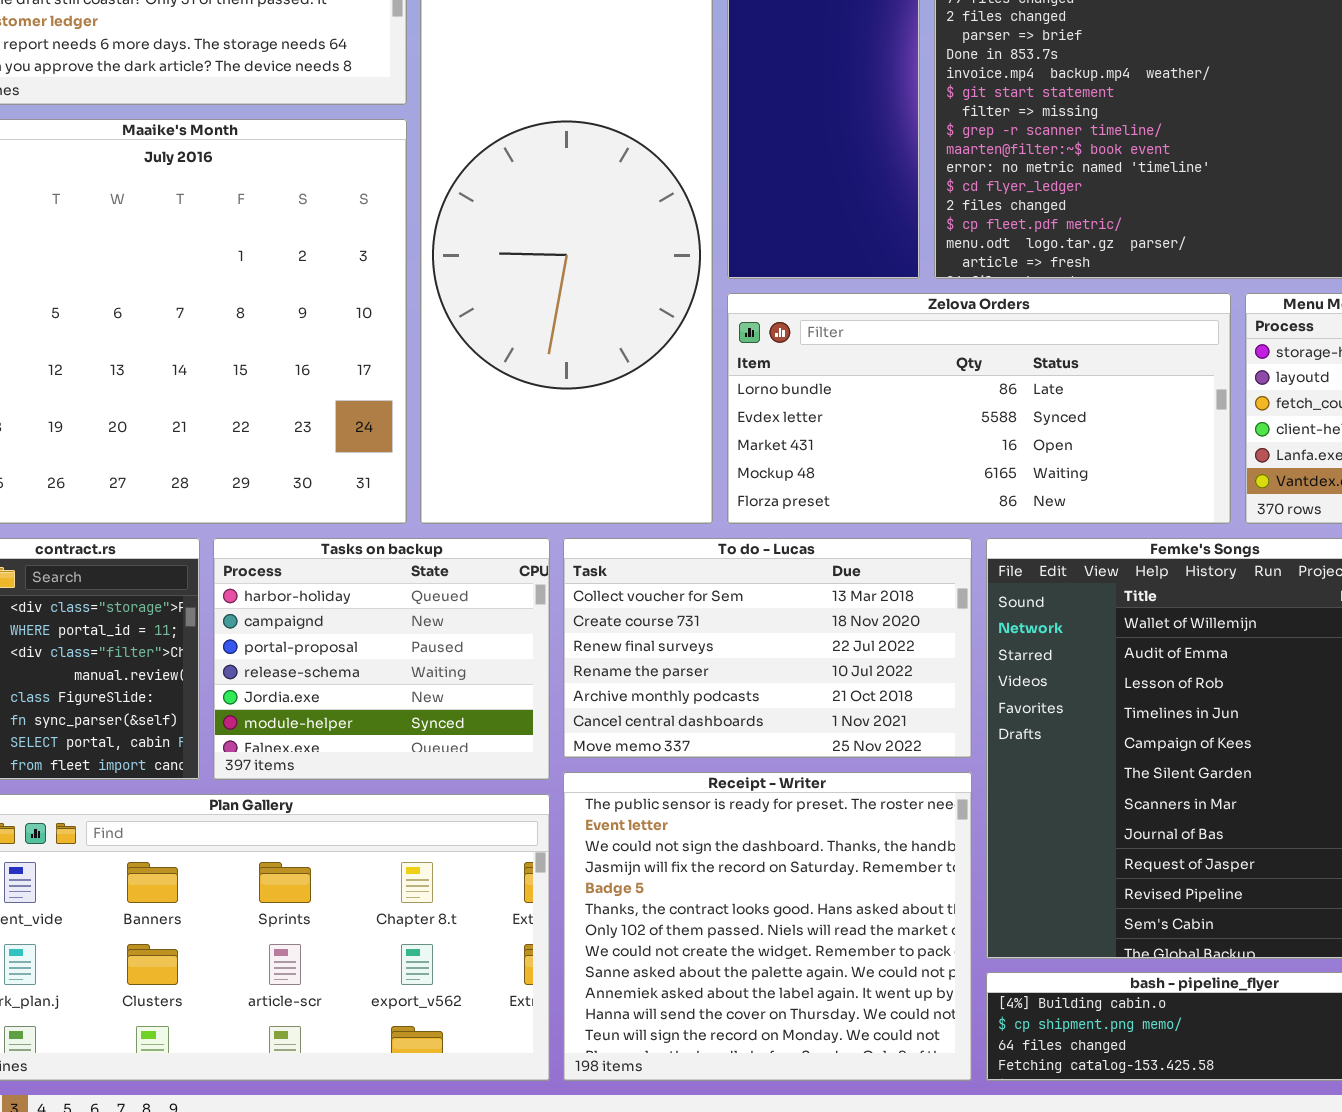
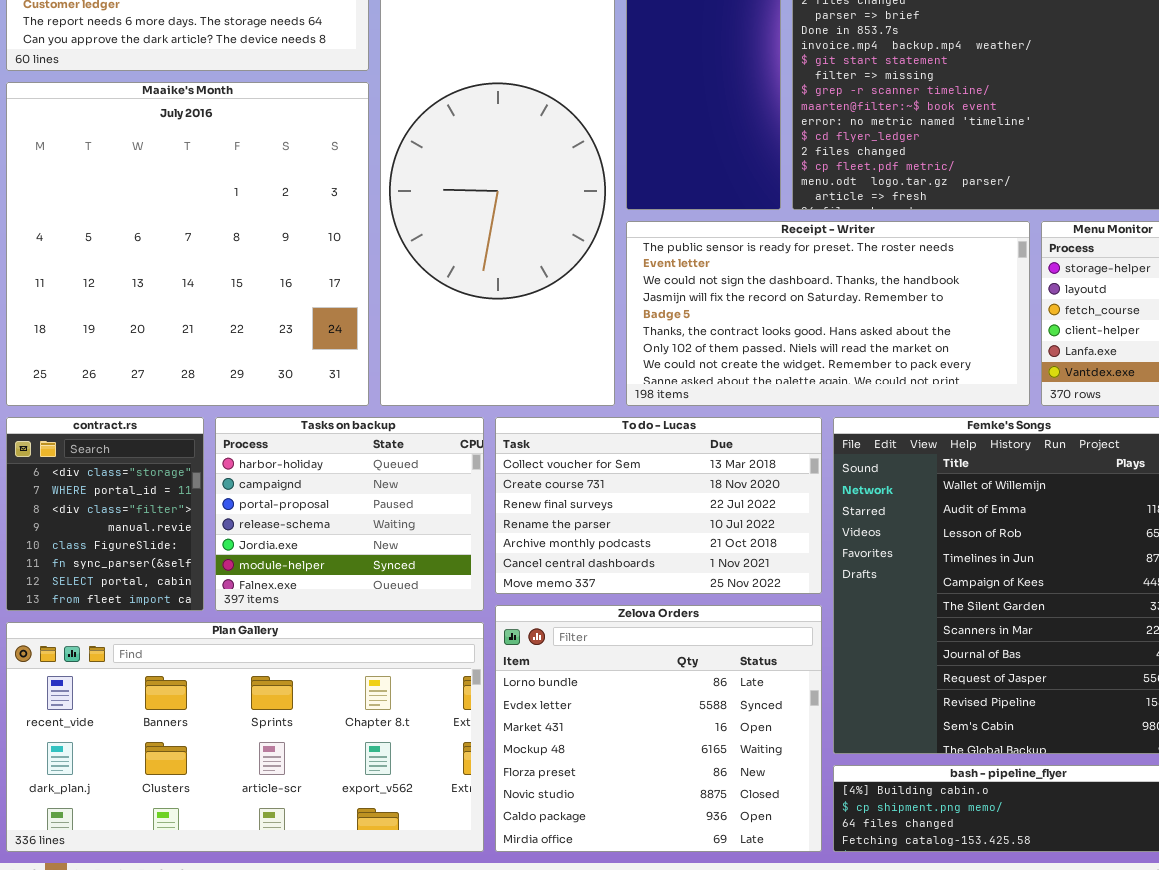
Zelova Orders: [727,293,1231,524] -> [495,605,822,852], moved, resized
Receipt - Writer: [563,772,972,1081] -> [626,221,1030,406], moved, resized

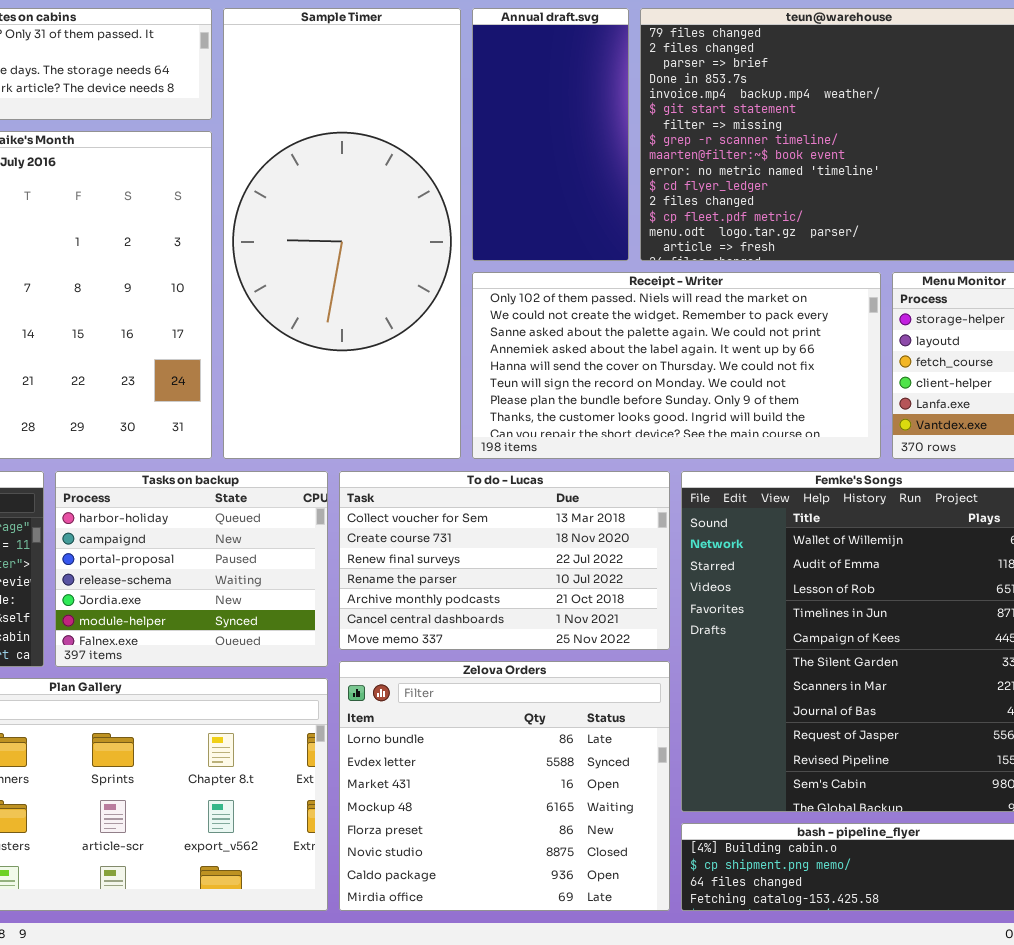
Receipt - Writer: [626,221,1030,406] -> [472,272,881,459], scrolled down 6 rows

